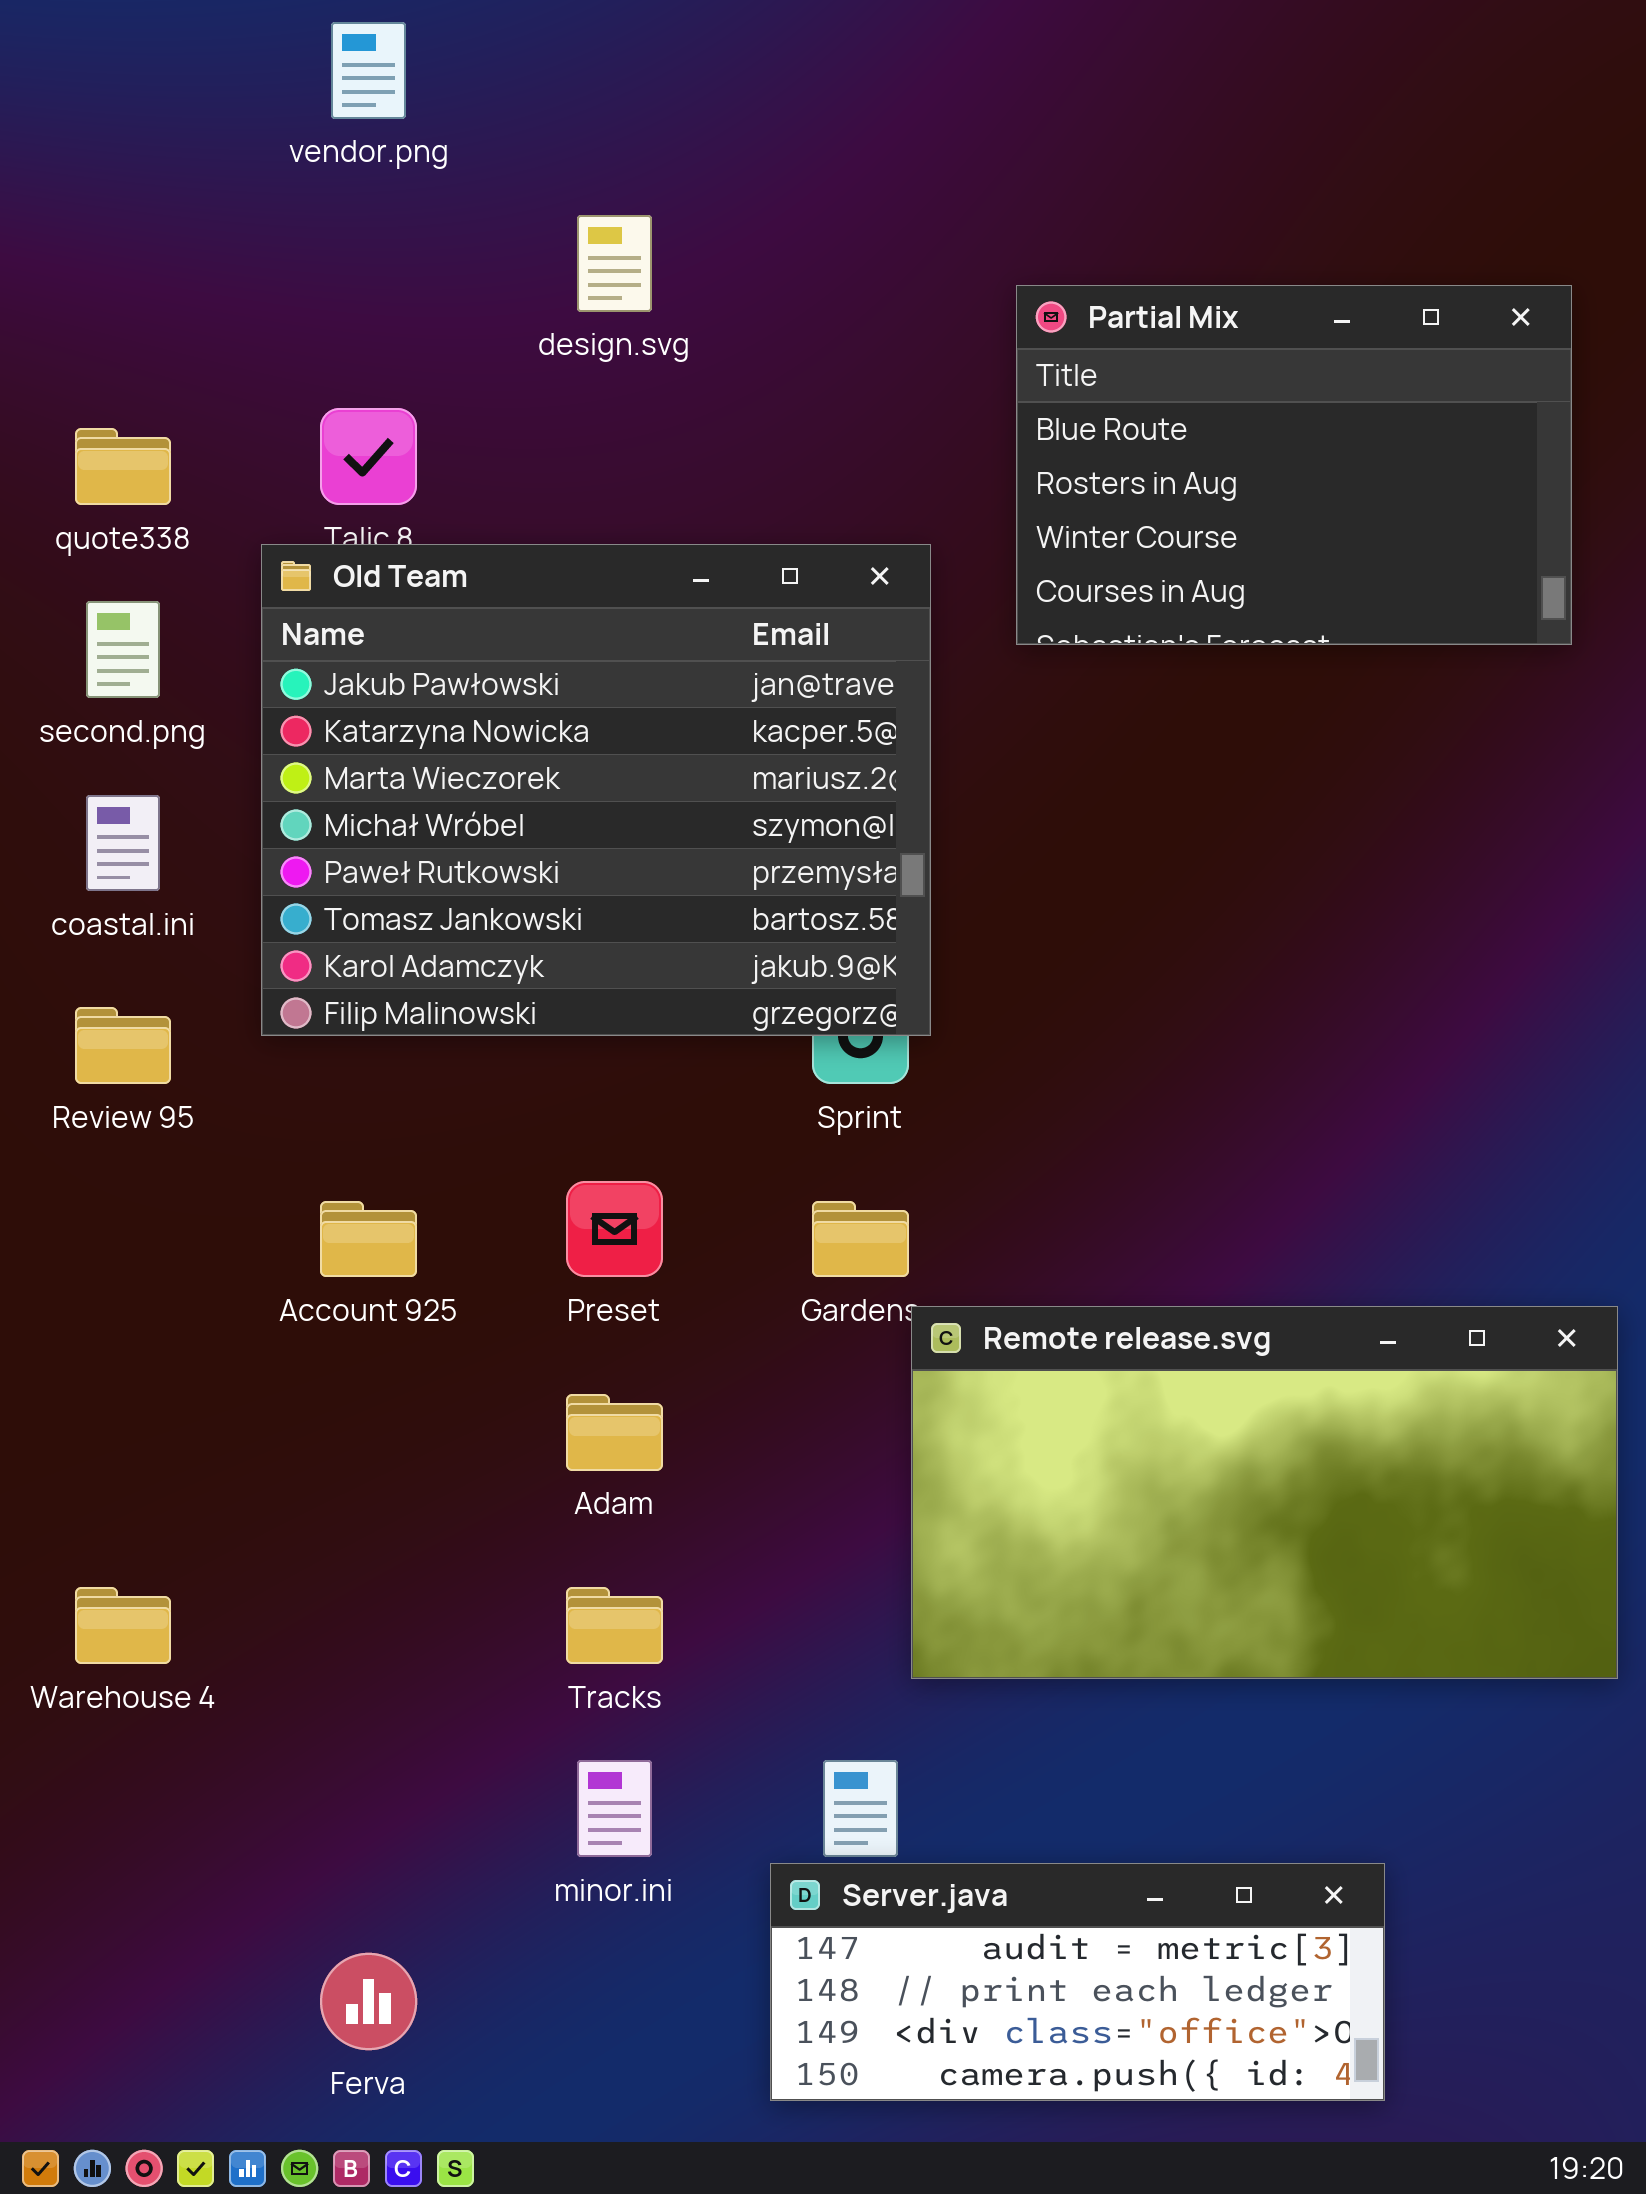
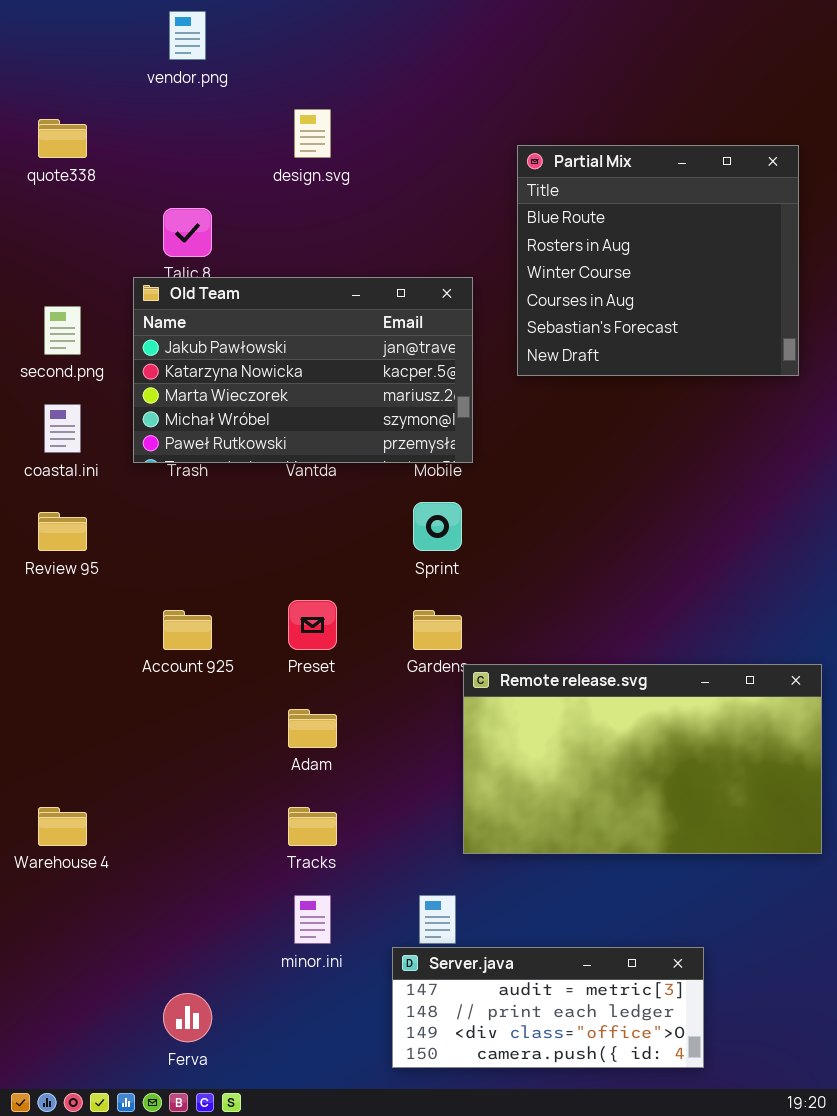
Partial Mix: [1016,285,1572,645] -> [517,145,799,376], resized
quote338: [75,428,171,505] -> [38,119,87,158], moved
Old Team: [261,544,931,1036] -> [133,277,473,463], resized

